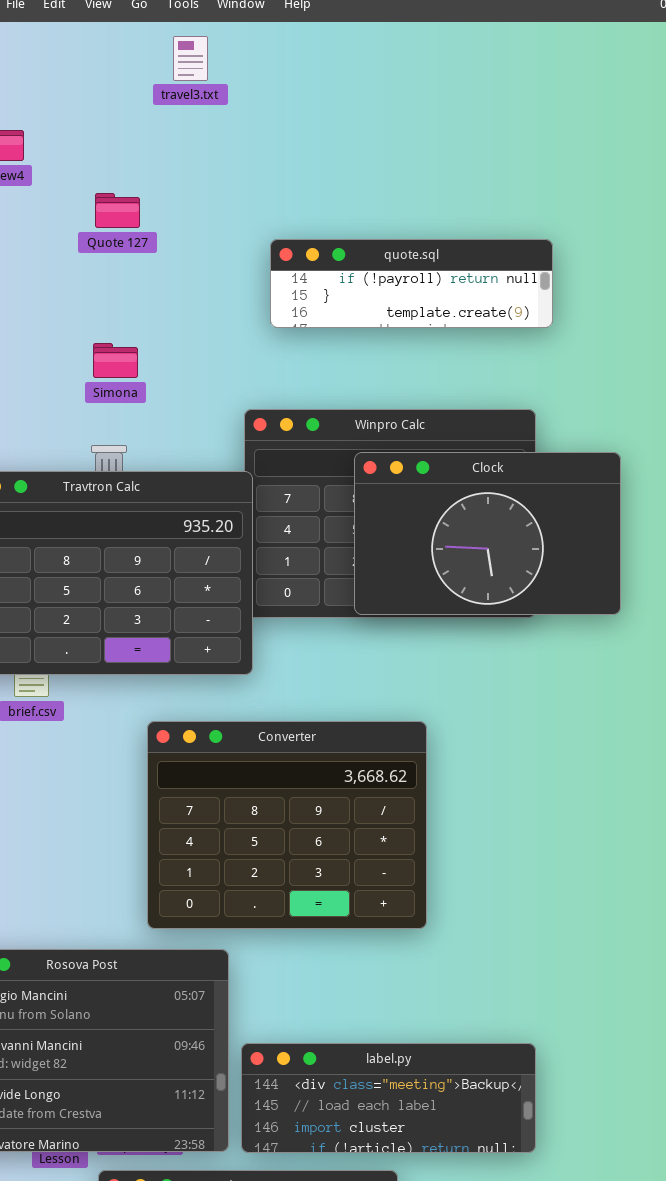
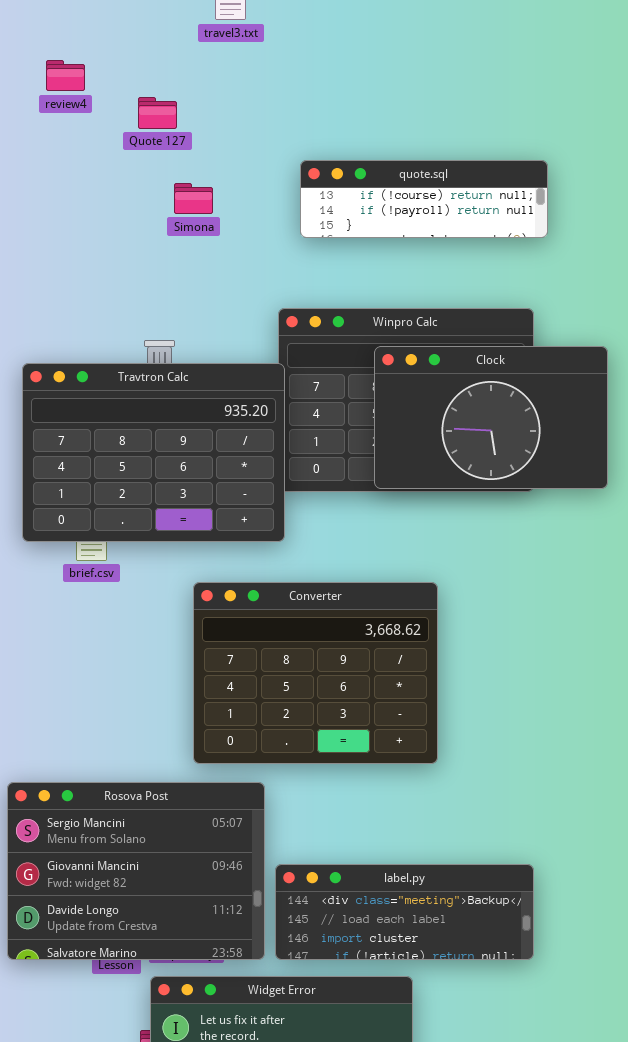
Quote 127: [95,193,140,228] -> [138,97,177,129], moved
quote.sql: [270,239,553,328] -> [300,160,548,238], scrolled up 1 row
Simona: [93,343,138,378] -> [174,183,213,214], moved

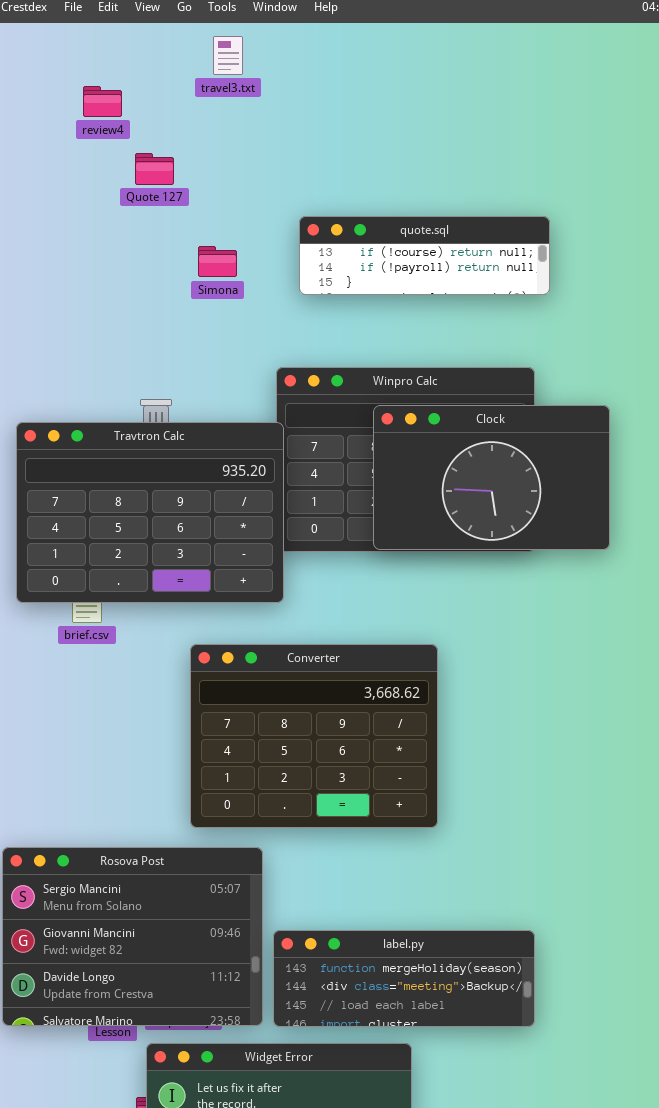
review4: [46,60,85,91] -> [83,86,122,117], moved
Simona: [174,183,213,214] -> [198,246,237,277], moved
label.py: [275,864,534,960] -> [273,930,535,1027], scrolled up 1 row

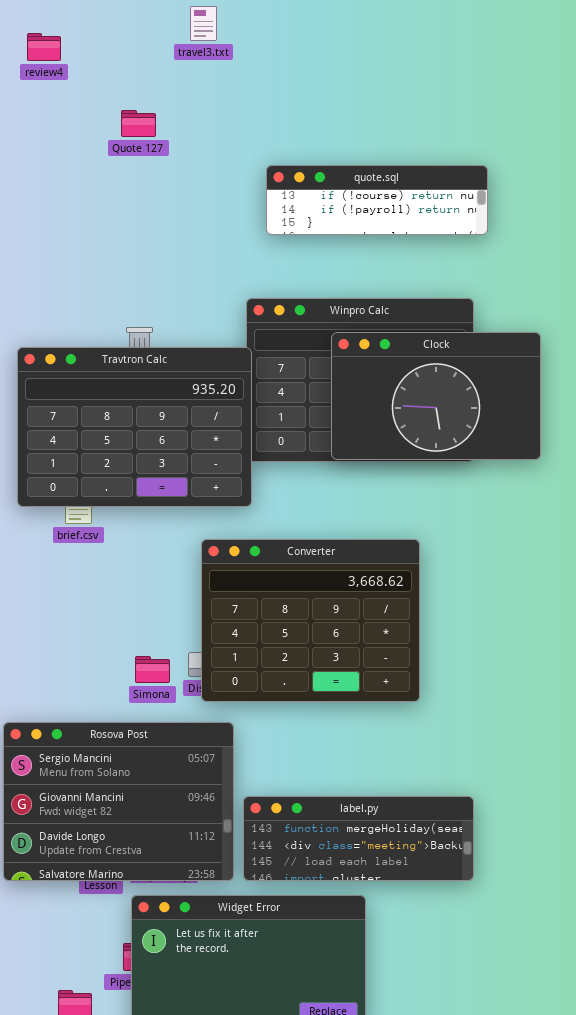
review4: [83,86,122,117] -> [27,33,61,61], moved
Simona: [198,246,237,277] -> [135,656,170,683], moved
Converter: [190,644,438,828] -> [201,539,420,702], moved

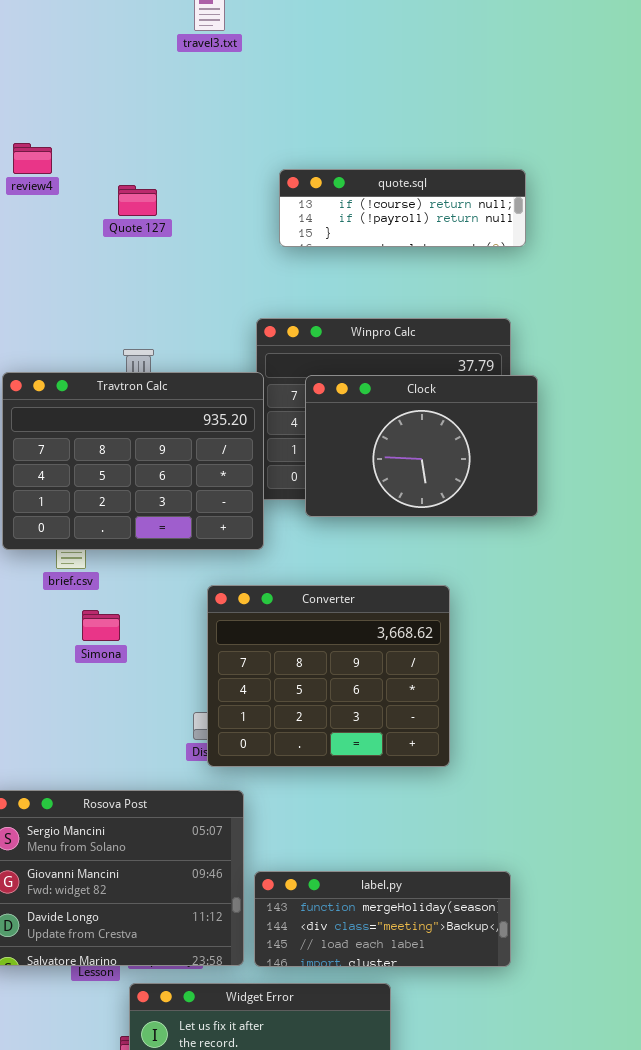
review4: [27,33,61,61] -> [13,143,52,174], moved
Quote 127: [121,110,156,137] -> [118,185,157,216], moved
Clock: [331,332,541,460] -> [305,375,538,517], moved
Simona: [135,656,170,683] -> [82,610,120,641], moved

